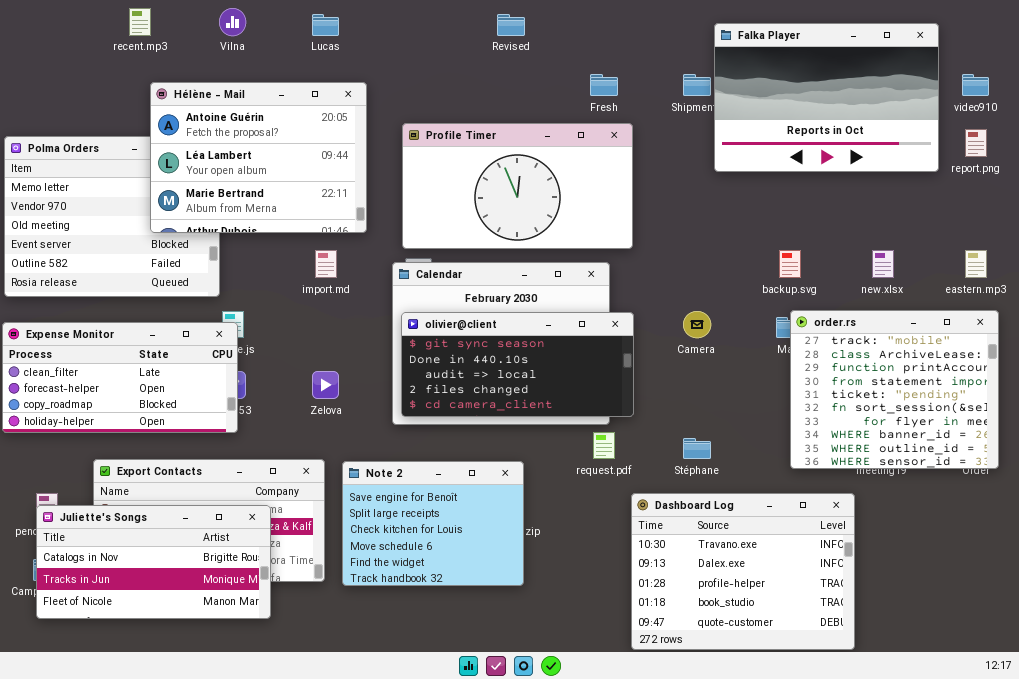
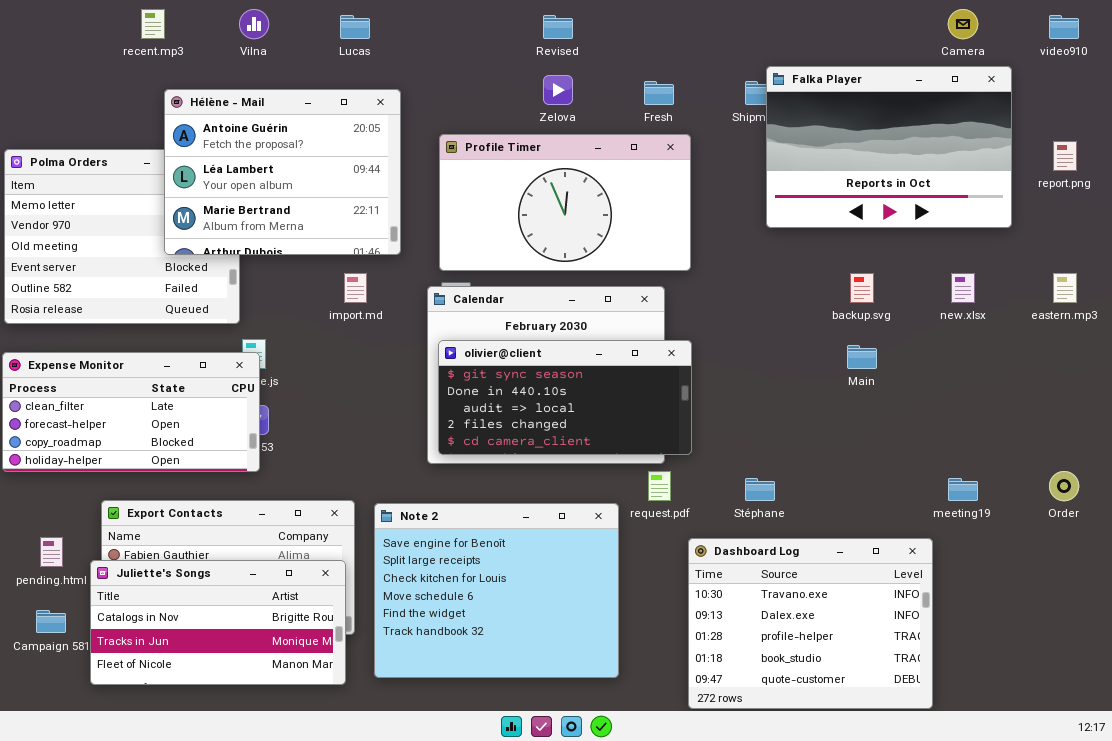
Falka Player: [714,23,939,172] -> [766,66,1012,228], moved
video910: [962,74,989,96] -> [1049,15,1079,39], moved
order.rs: [790,310,999,469] -> none, closed
Camera: [683,311,711,338] -> [948,9,978,39], moved
Zelova: [312,371,339,399] -> [543,75,573,105], moved
Note 2: [342,461,524,586] -> [374,503,619,678], resized
Juliette's Songs: [36,505,271,619] -> [90,560,346,685], moved

